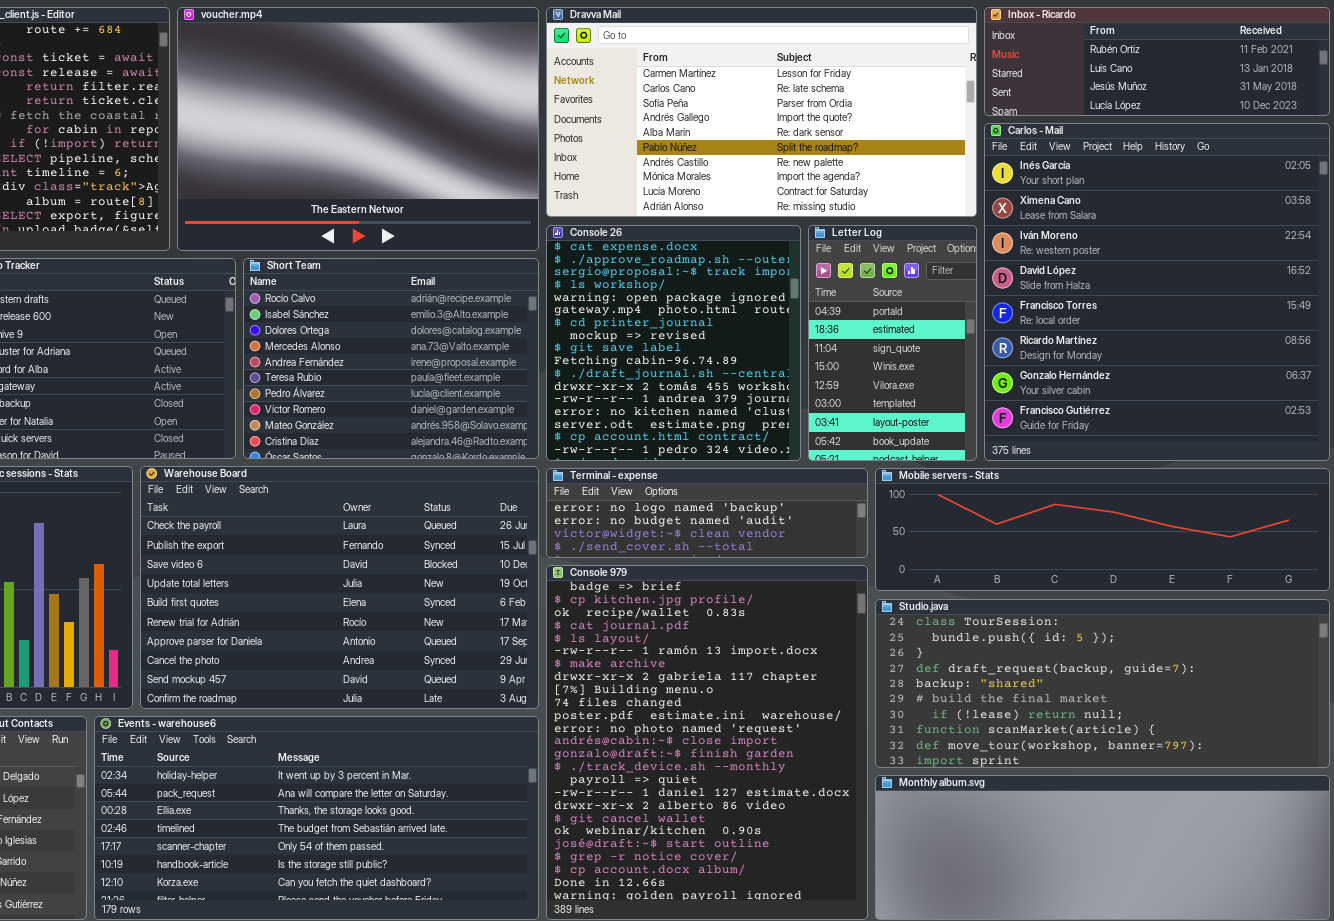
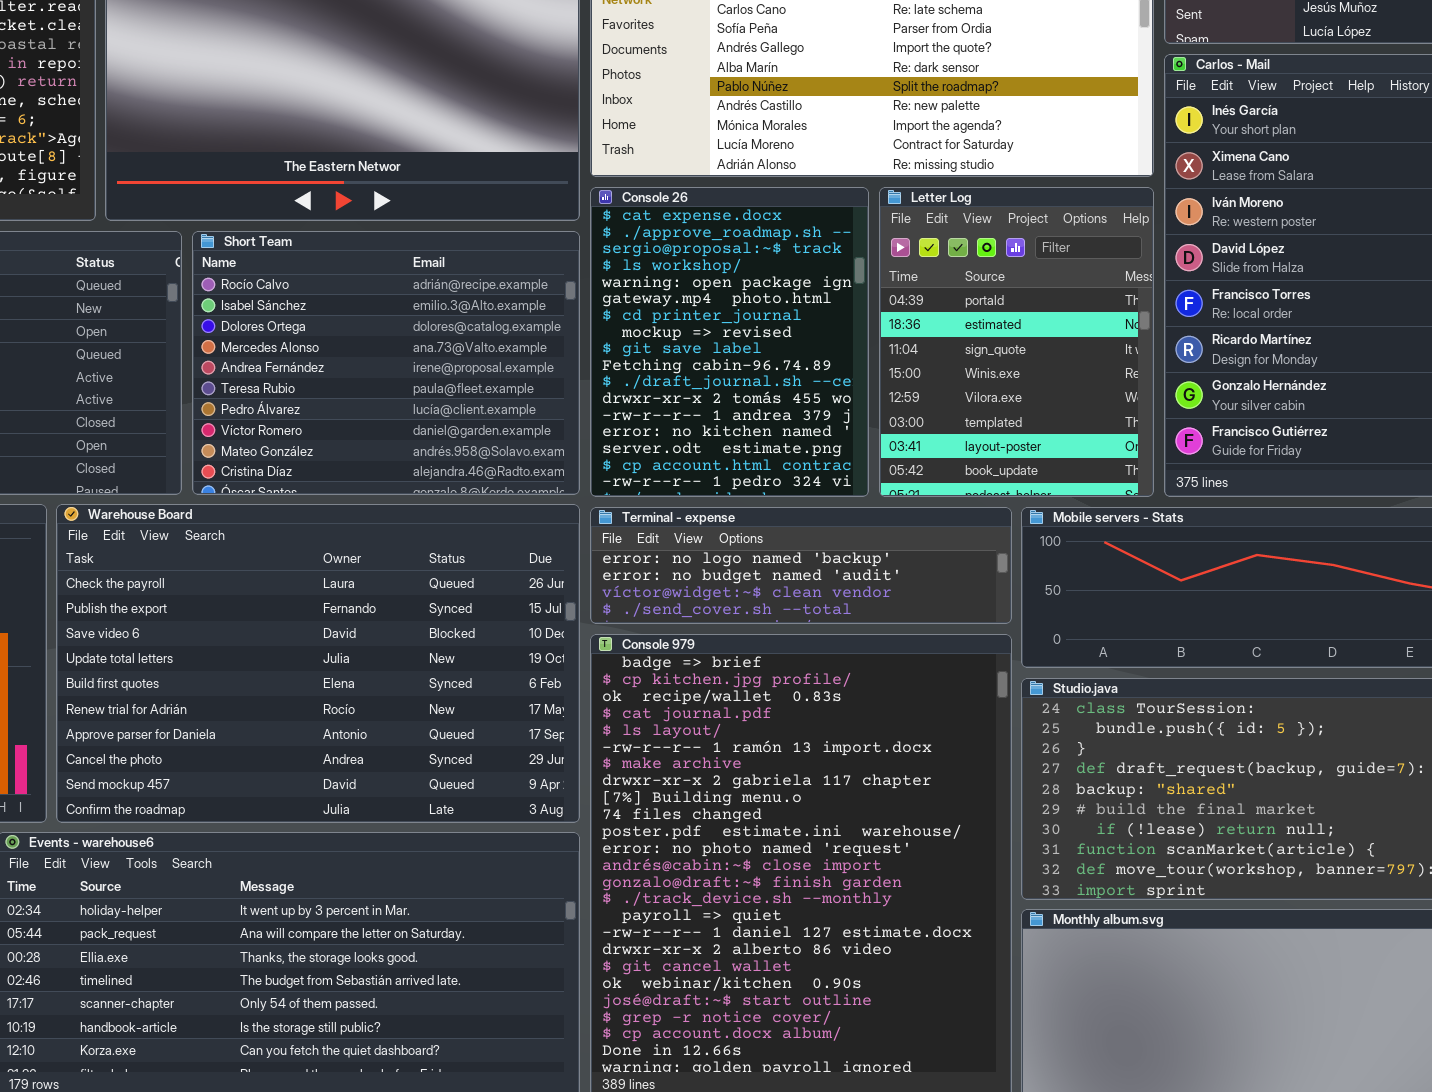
Console 26: [546,225,801,461] -> [590,187,869,497], resized
Letter Log: [808,225,977,461] -> [879,187,1154,497], resized

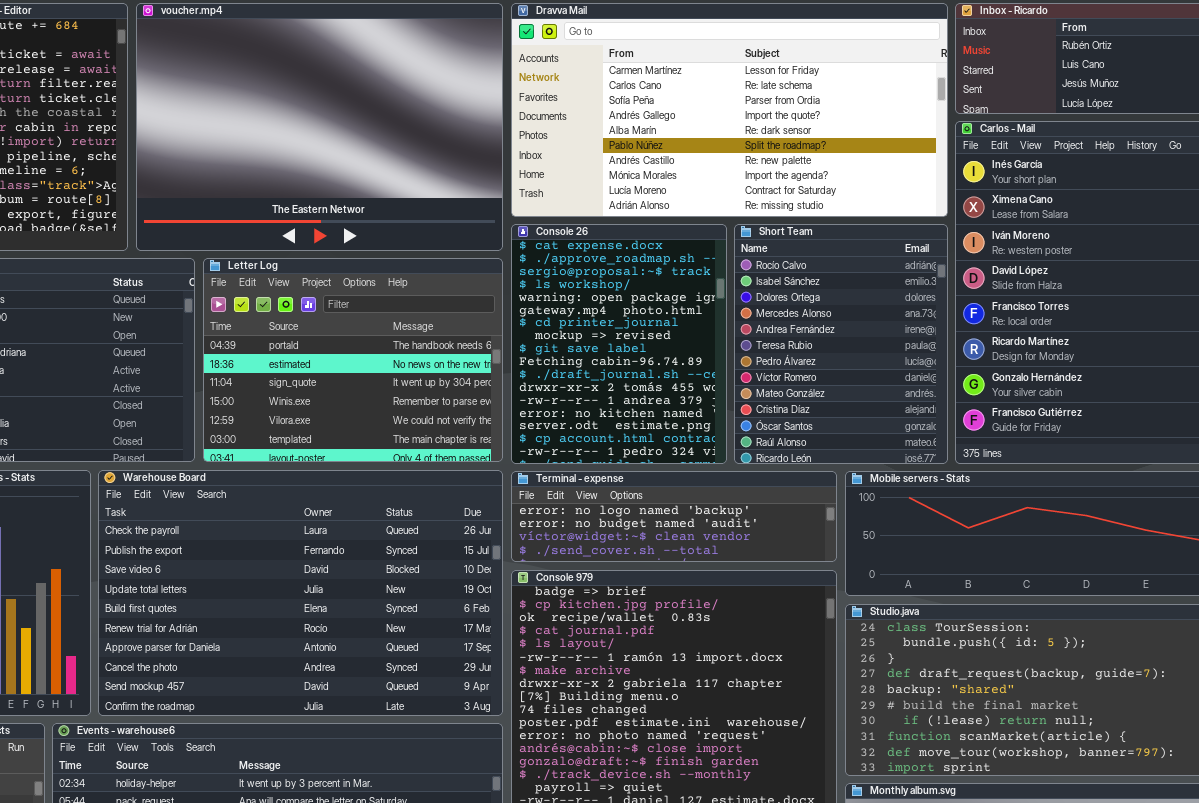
Letter Log: [879,187,1154,497] -> [203,258,503,462], moved, resized
Short Team: [192,231,580,495] -> [734,224,948,464], moved, resized

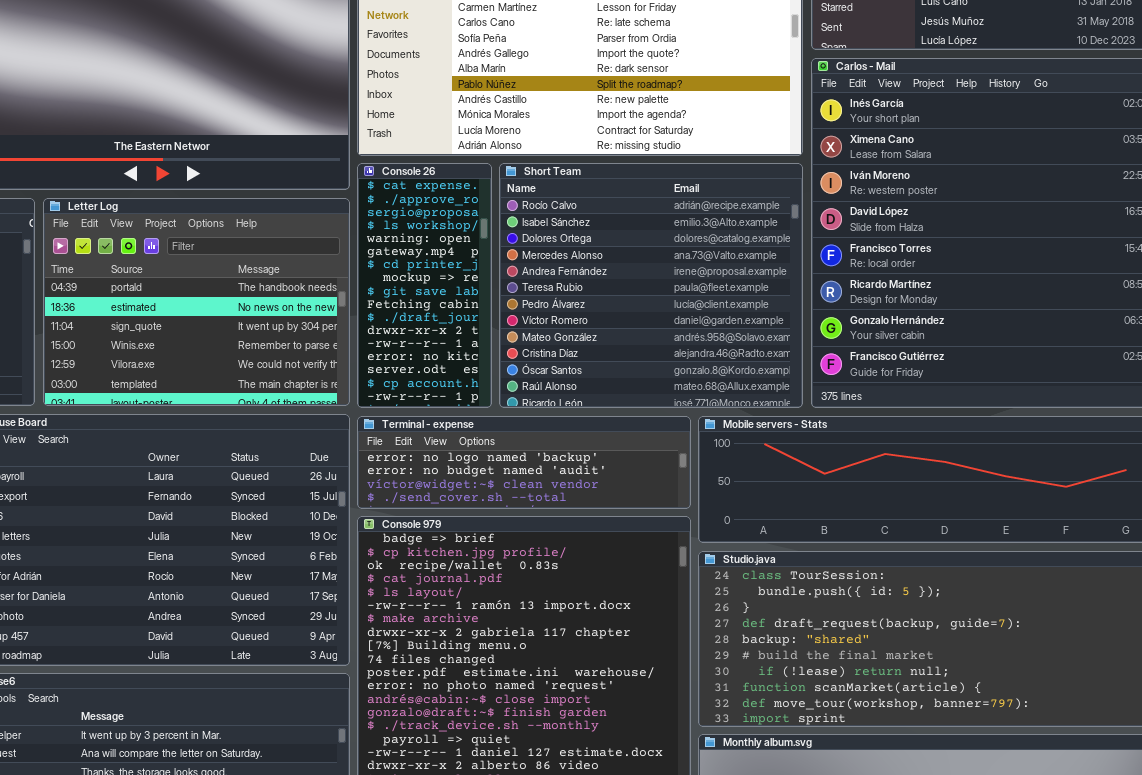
Console 26: [511,224,727,464] -> [357,163,492,408], resized
Short Team: [734,224,948,464] -> [499,163,803,408], resized

